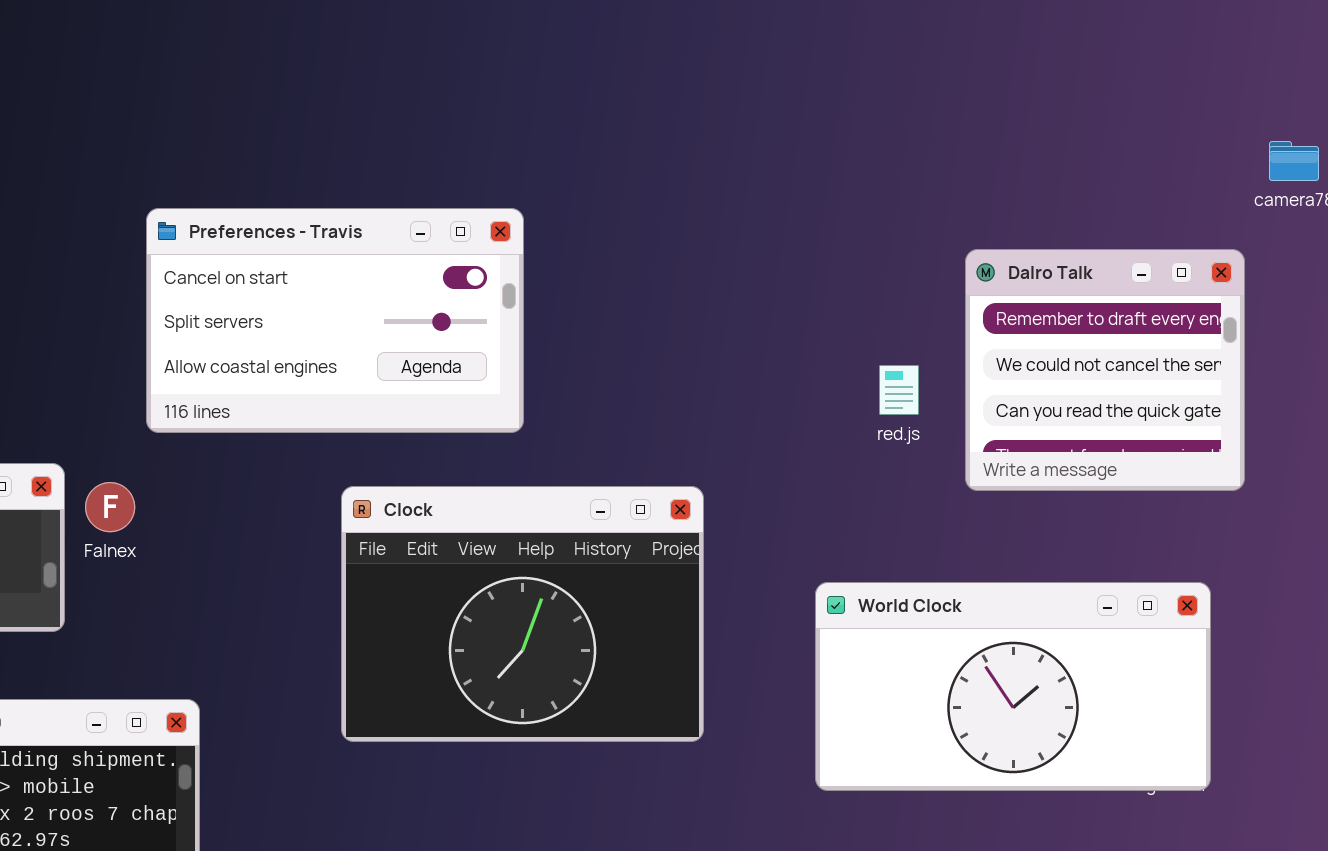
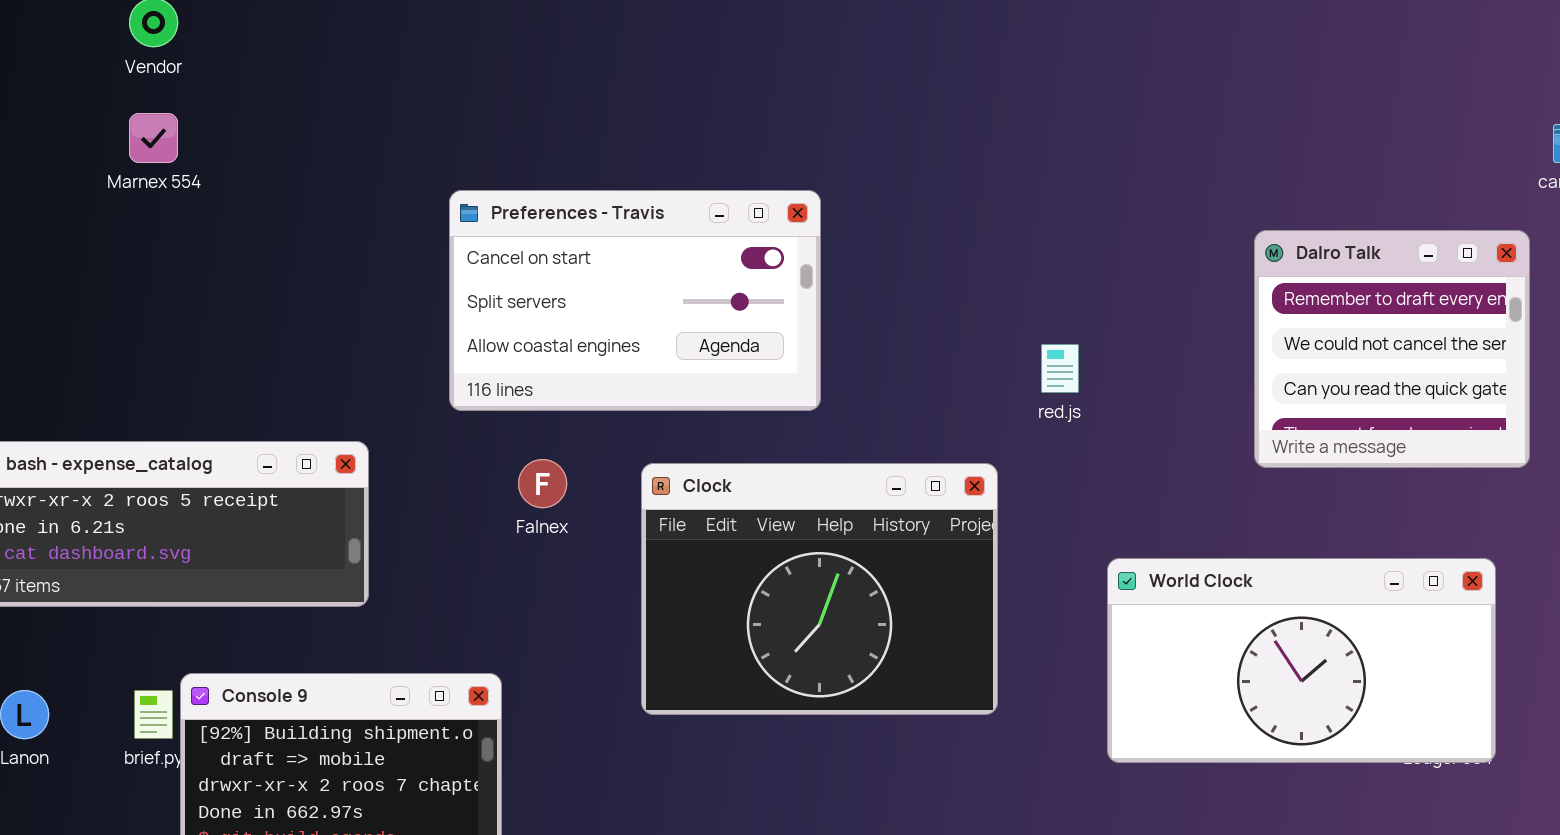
red.js: [879,365,919,415] -> [1041,344,1079,393], moved
Falnex: [85,482,135,532] -> [518,459,567,508], moved

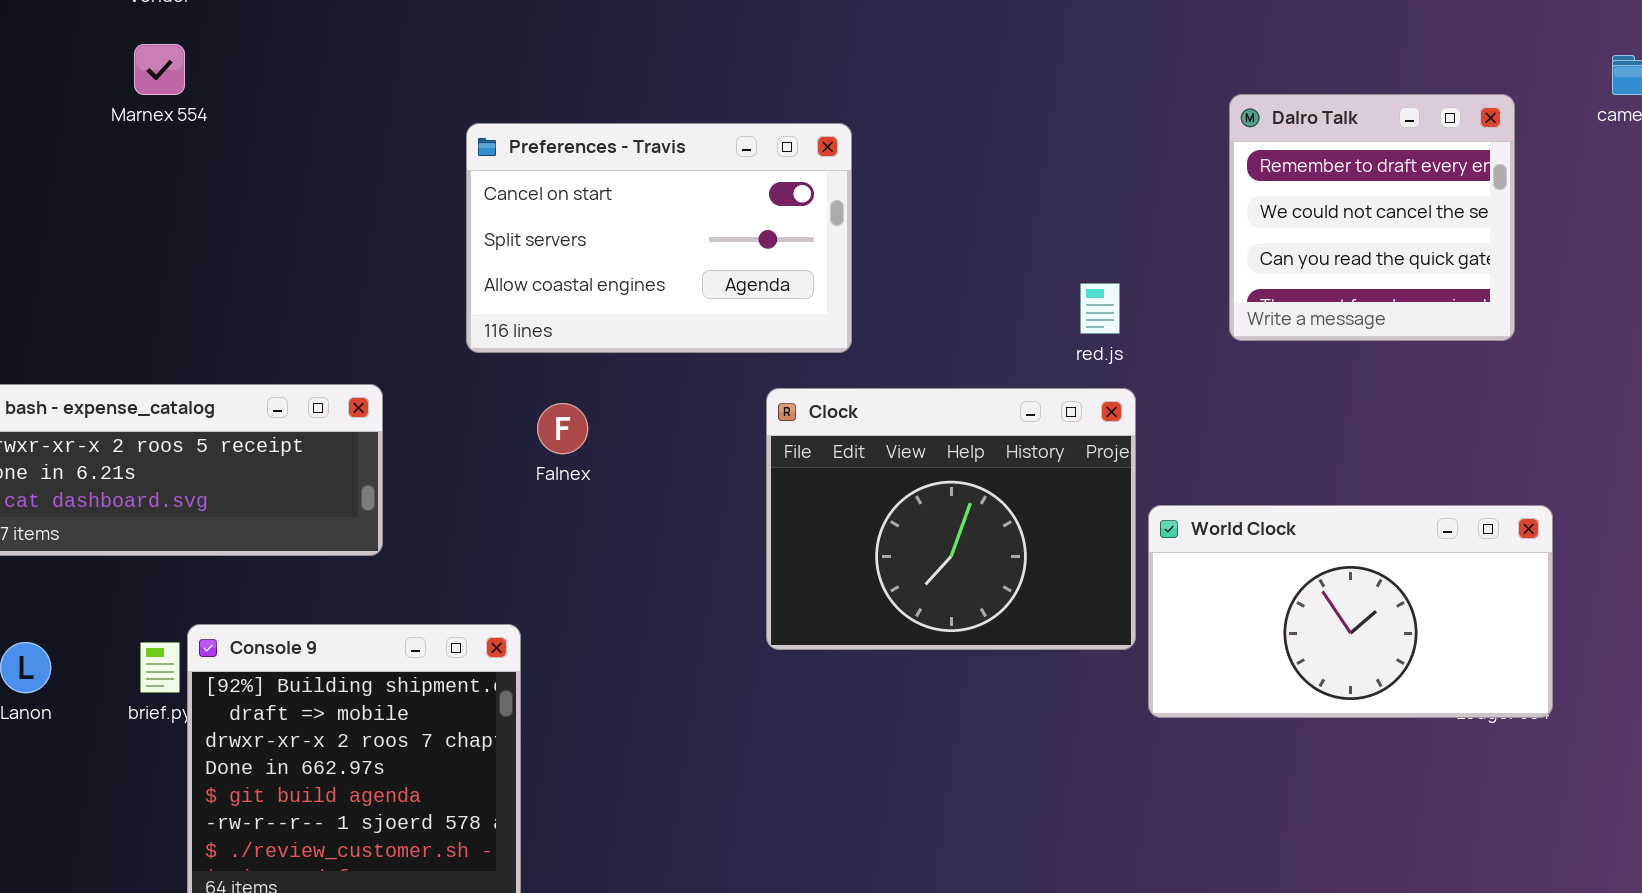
Dalro Talk: [1254,230,1530,468] -> [1229,94,1515,341], moved
Clock: [641,463,998,715] -> [766,388,1136,650], moved

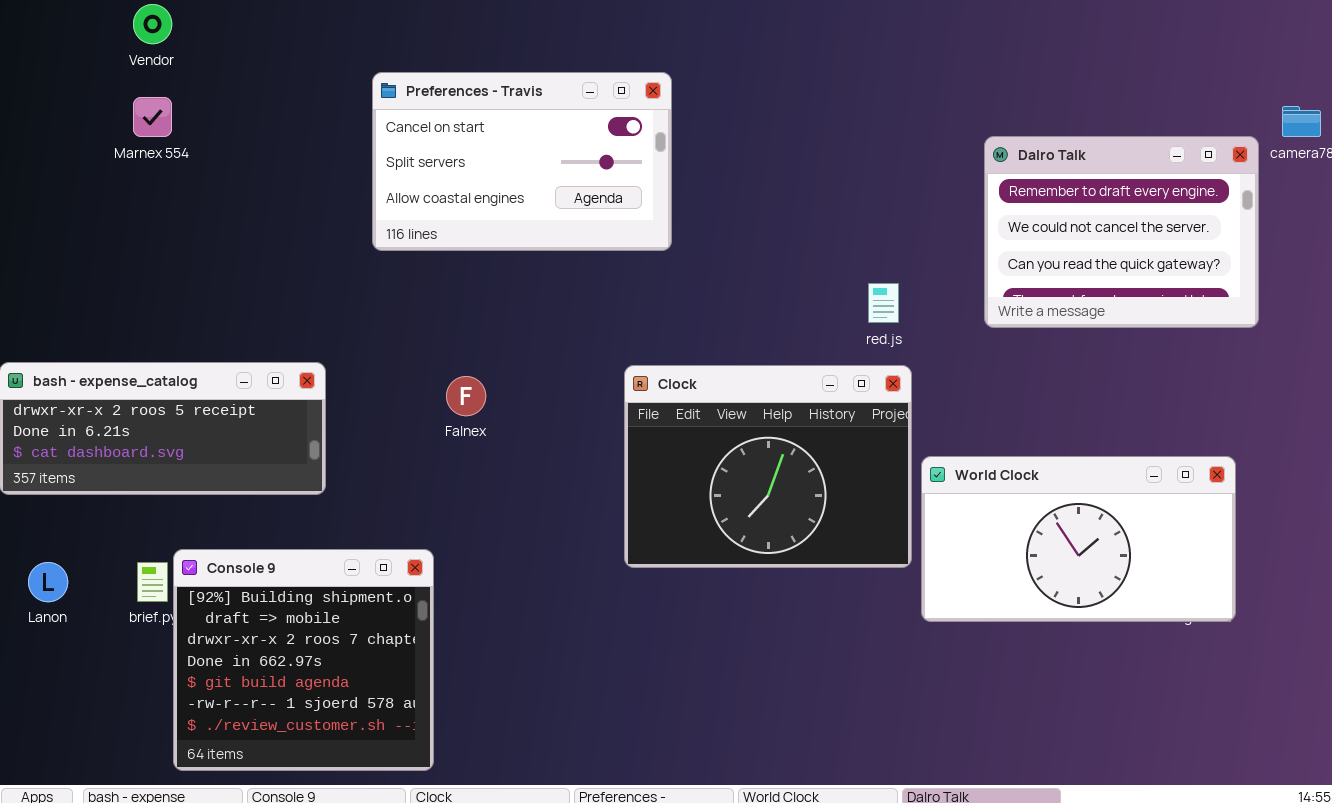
Dalro Talk: [1229,94,1515,341] -> [984,136,1259,328], resized
Preferences - Travis: [466,123,852,353] -> [372,72,672,251], moved

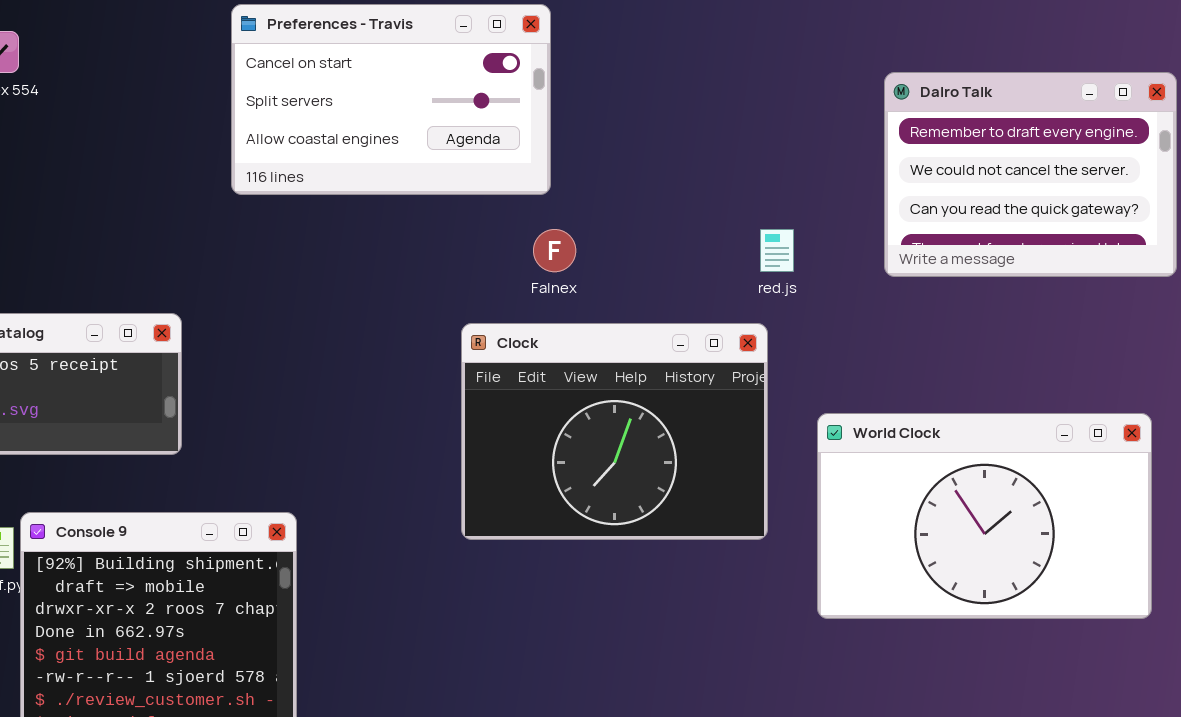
Clock: [624,365,912,568] -> [461,323,768,540], moved
Falnex: [446,376,486,416] -> [533,229,576,272], moved
World Clock: [921,456,1236,622] -> [817,413,1152,619], resized

